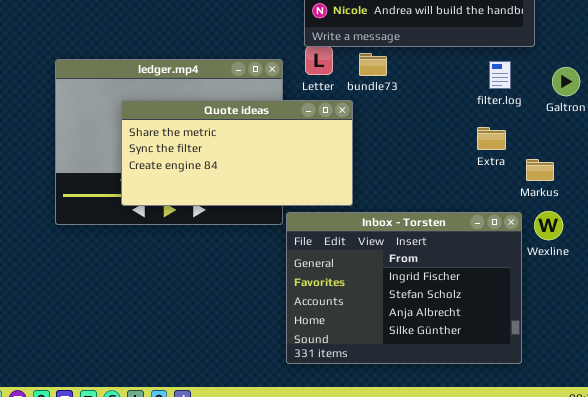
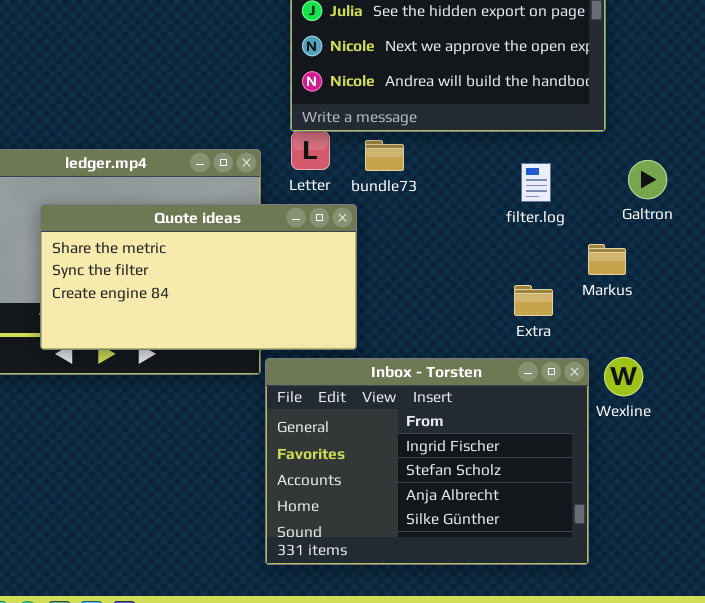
filter.log: [489,61,511,89] -> [521,163,551,202], moved
Extra: [477,127,506,150] -> [514,285,553,316], moved
Markus: [526,159,554,181] -> [588,244,626,275], moved

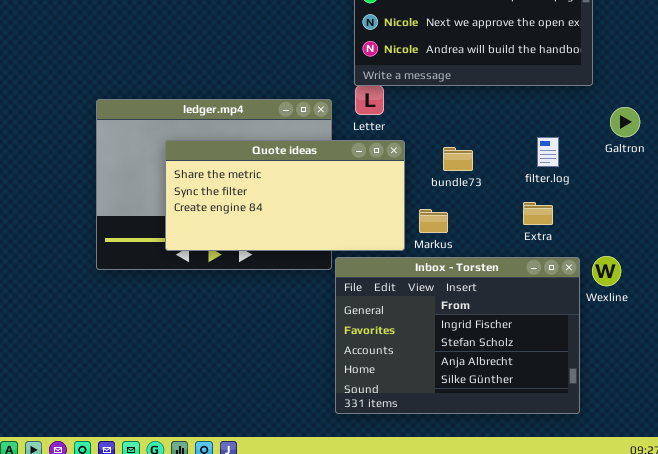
bundle73: [365,140,404,171] -> [443,147,473,171], moved
filter.log: [521,163,551,202] -> [537,137,559,167], moved
Markus: [588,244,626,275] -> [419,209,448,233], moved

